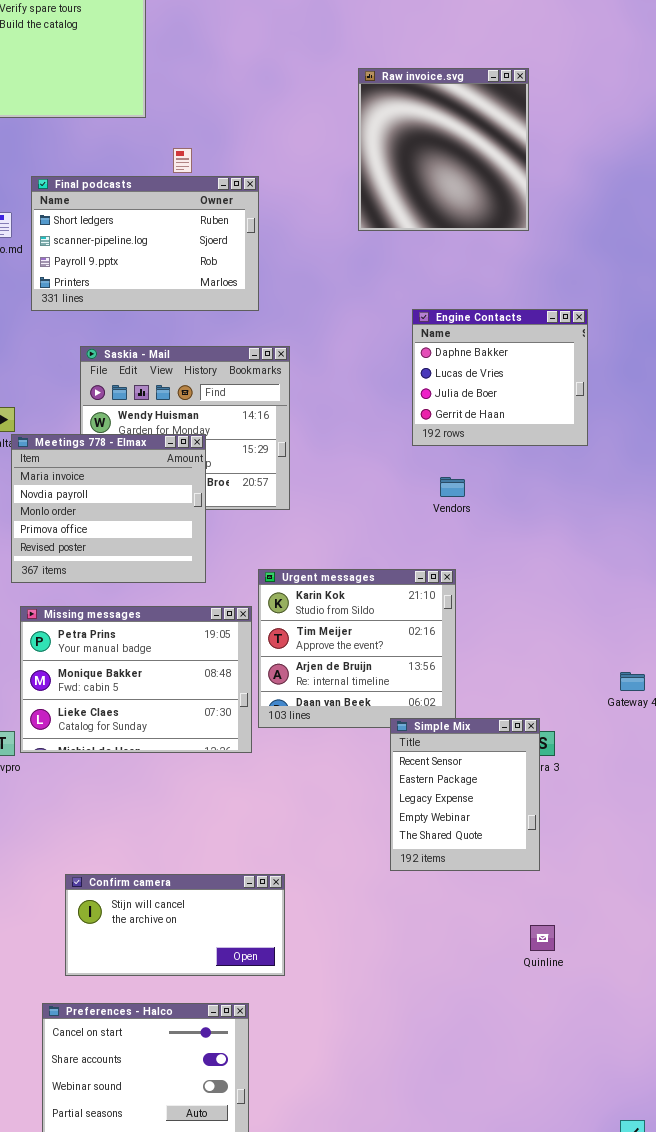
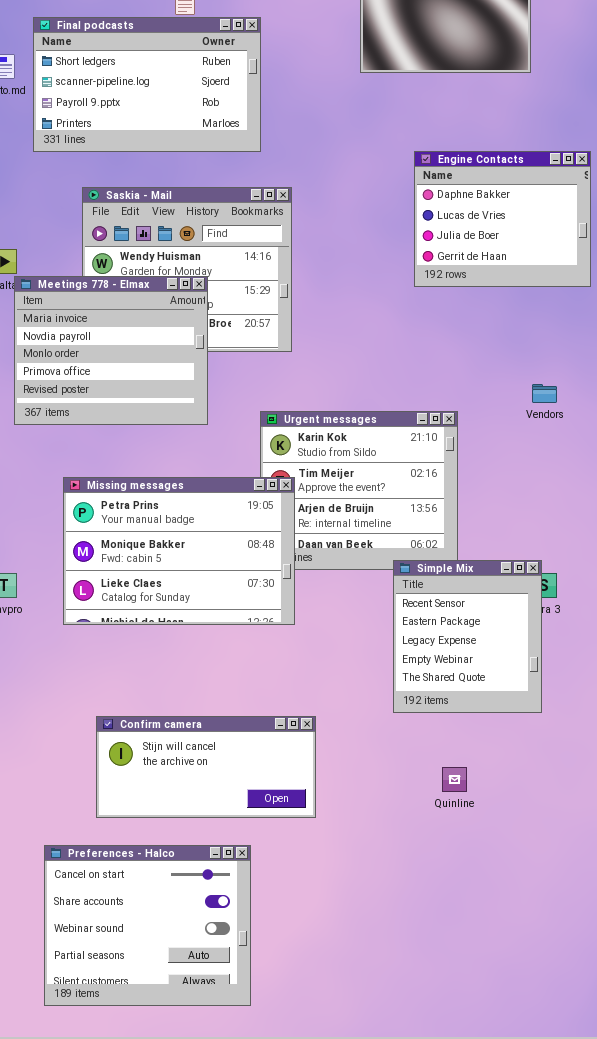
Vendors: [440,477,465,497] -> [532,384,557,403], moved
Missing messages: [20,606,252,753] -> [63,477,295,625], moved
Confirm camera: [65,874,285,976] -> [96,716,316,818], moved
Quinline: [530,925,555,951] -> [442,767,467,792], moved

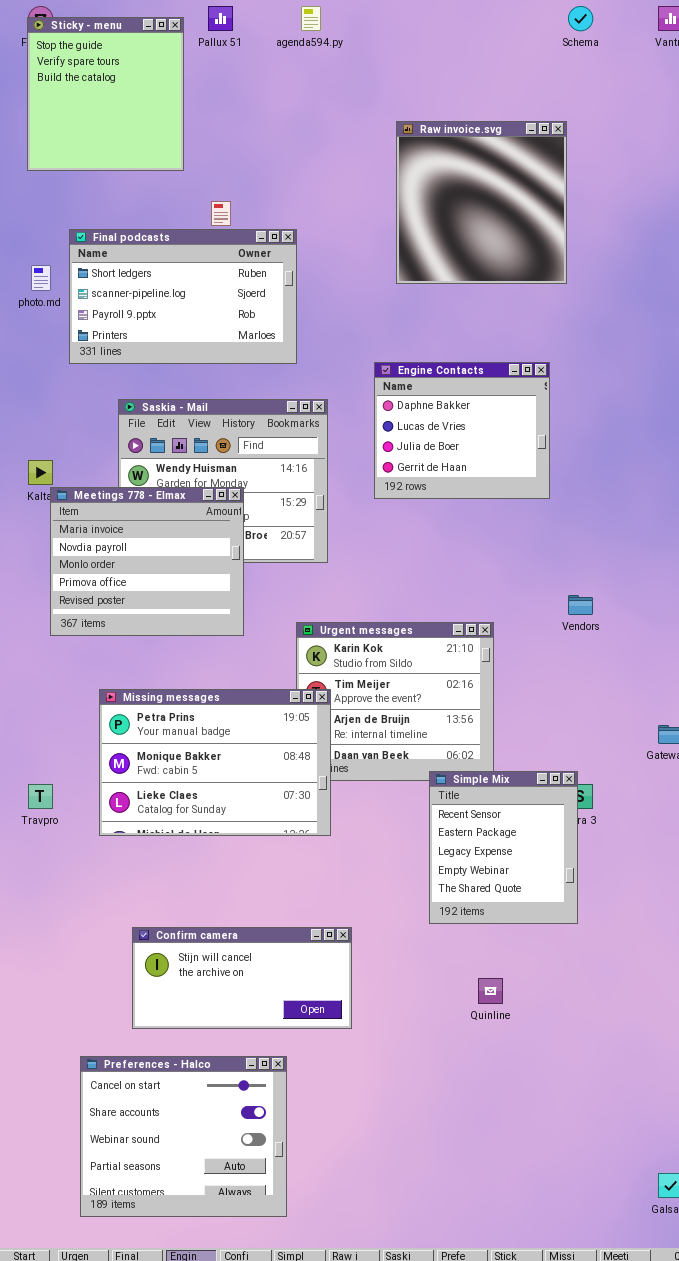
Engine Contacts: [414,151,591,287] -> [374,362,550,499], moved

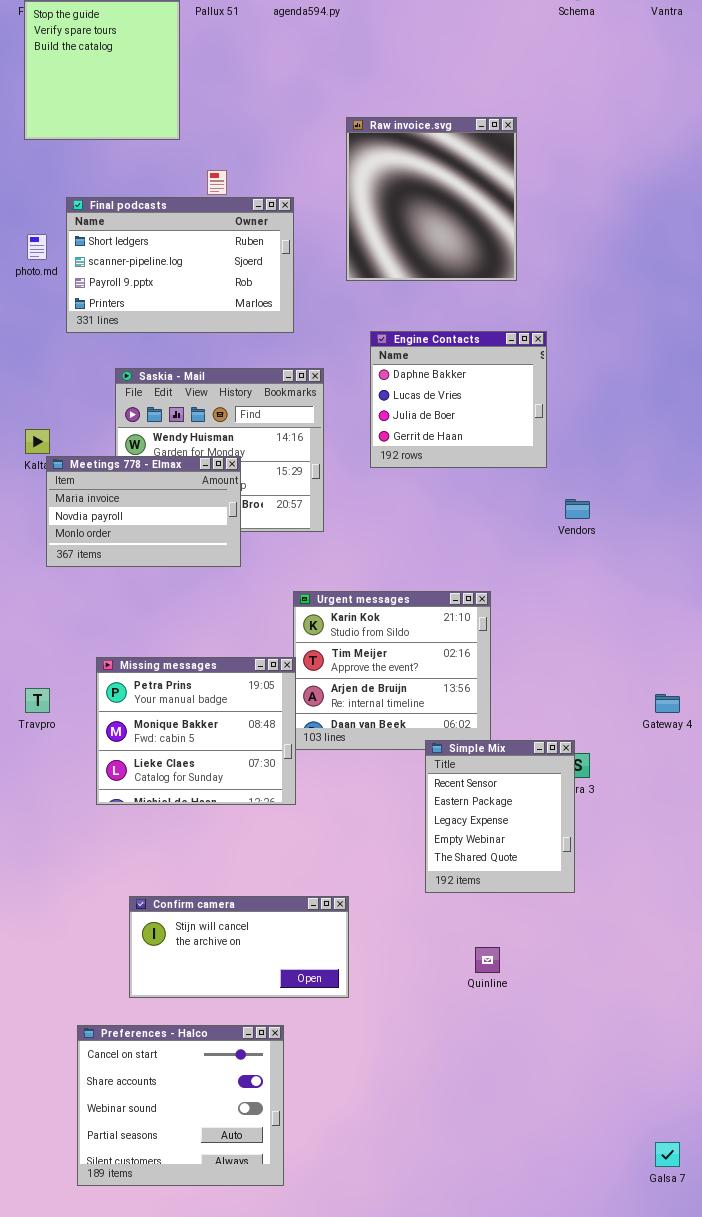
Raw invoice.svg: [396,121,567,284] -> [346,117,517,281], moved
Meetings 778 - Elmax: [50,487,244,636] -> [46,456,241,567], resized
Vendors: [568,595,593,615] -> [565,499,590,519], moved
Missing messages: [99,689,331,836] -> [96,657,296,805], resized
Travpro: [28,784,53,809] -> [25,688,50,713], moved

